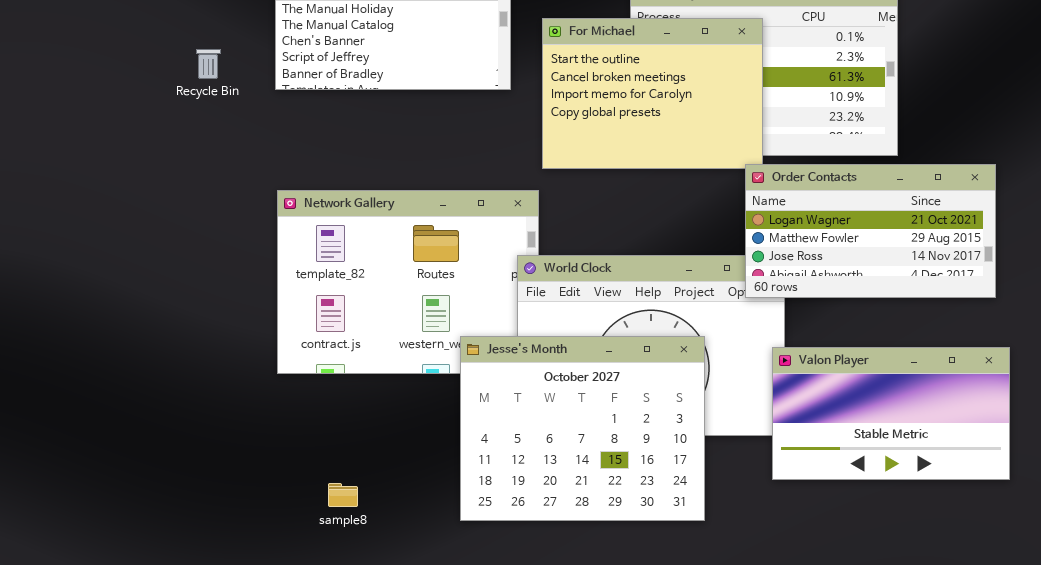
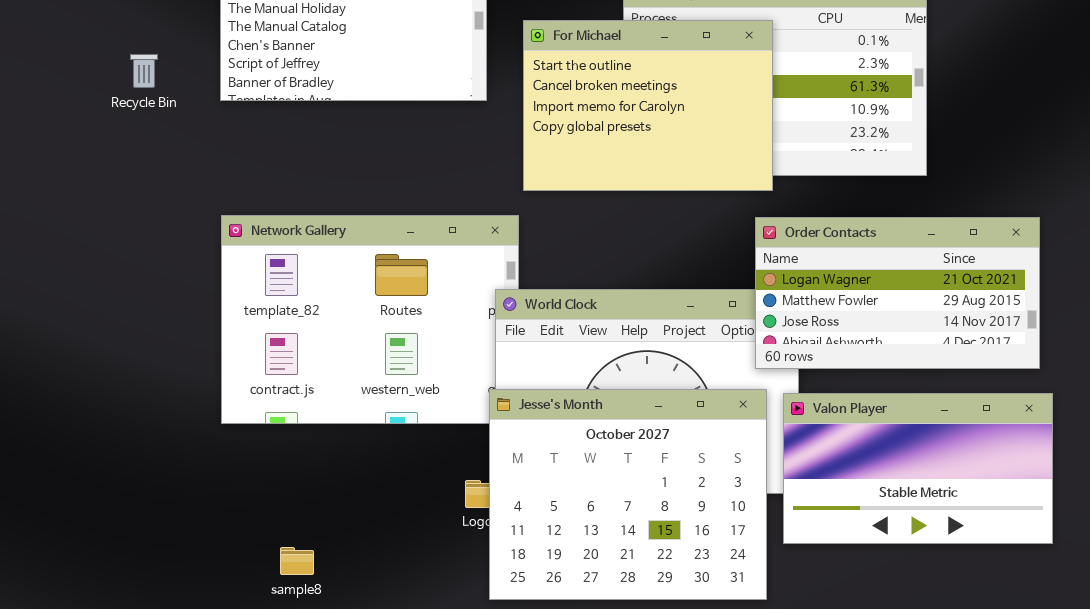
Order Contacts: [745,164,996,298] -> [755,217,1040,369], moved
Jesse's Month: [460,336,705,521] -> [489,389,767,600], moved

